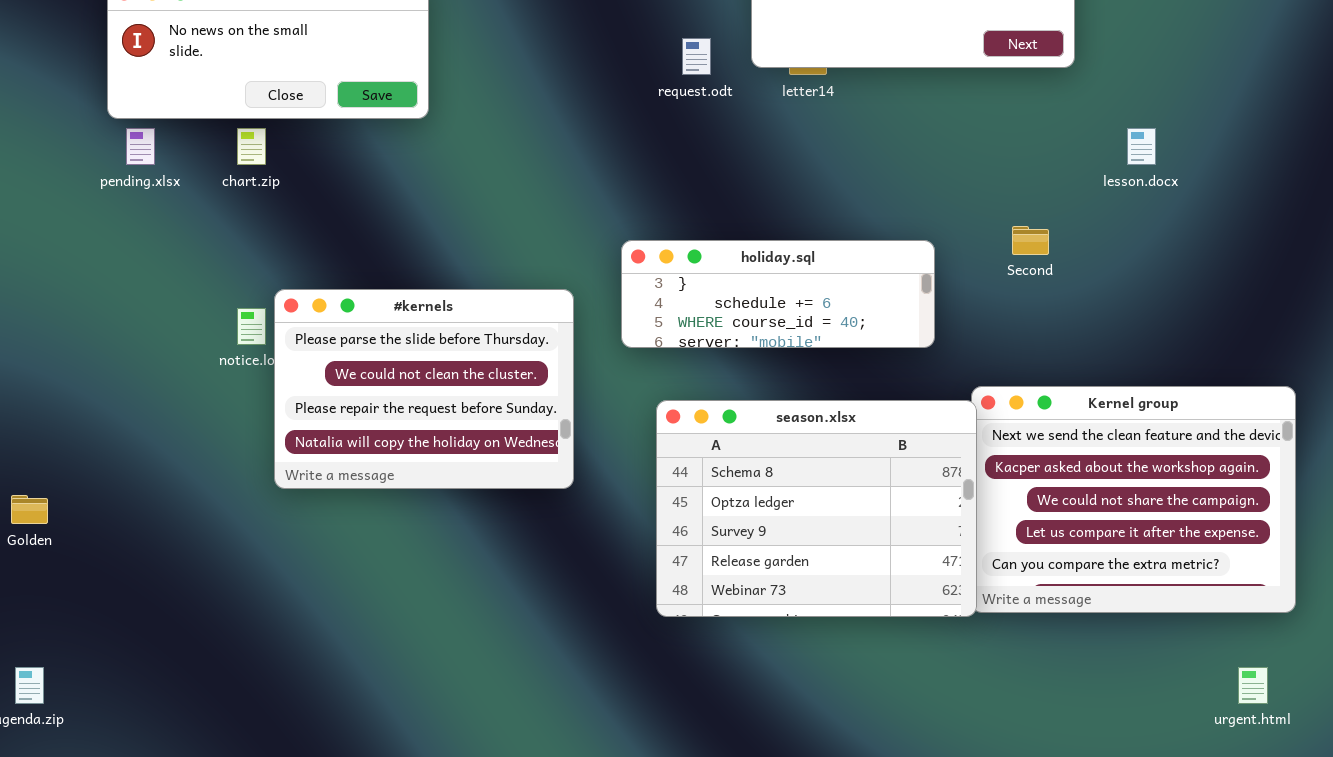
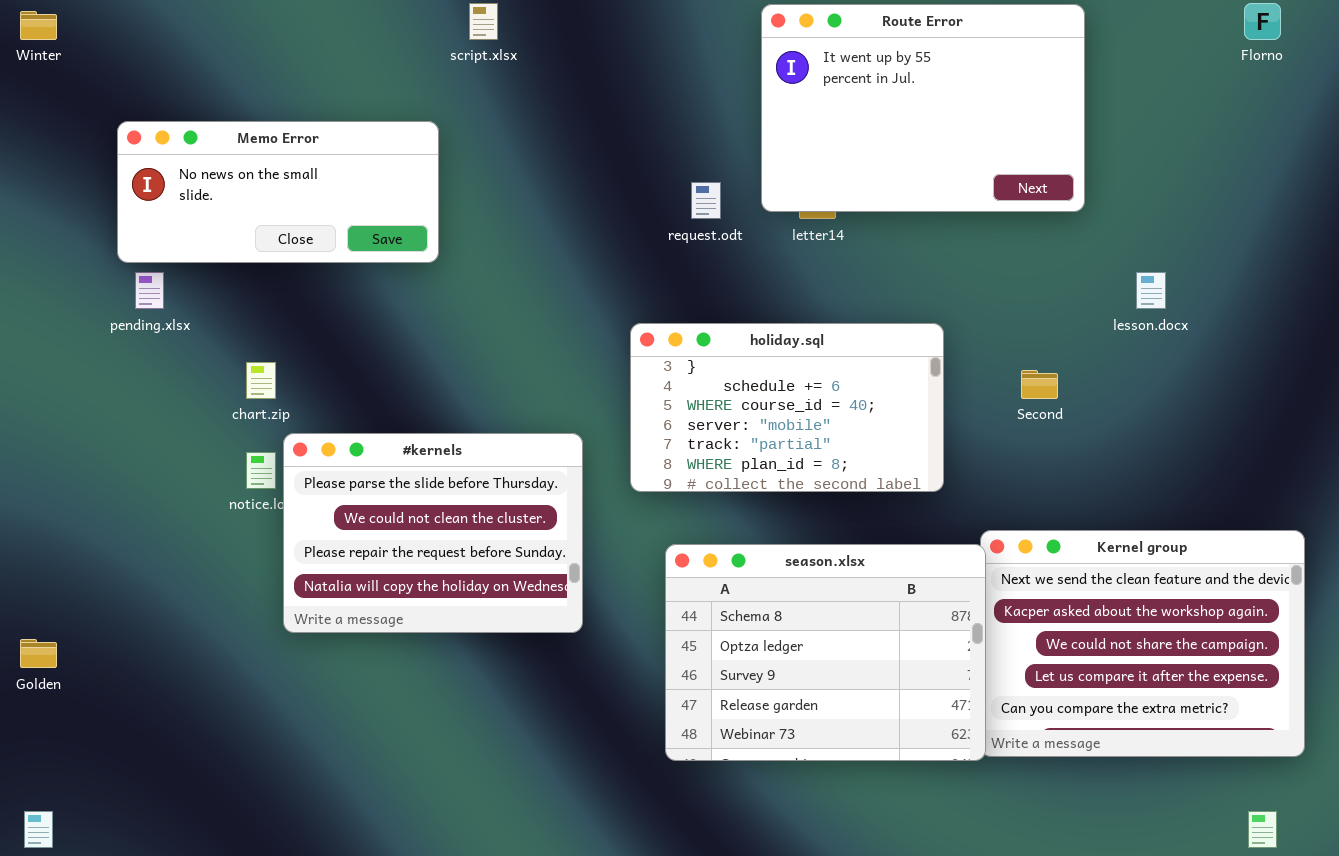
chart.zip: [237,128,266,165] -> [246,362,276,399], moved
holiday.sql: [621,240,935,348] -> [630,323,944,492], resized

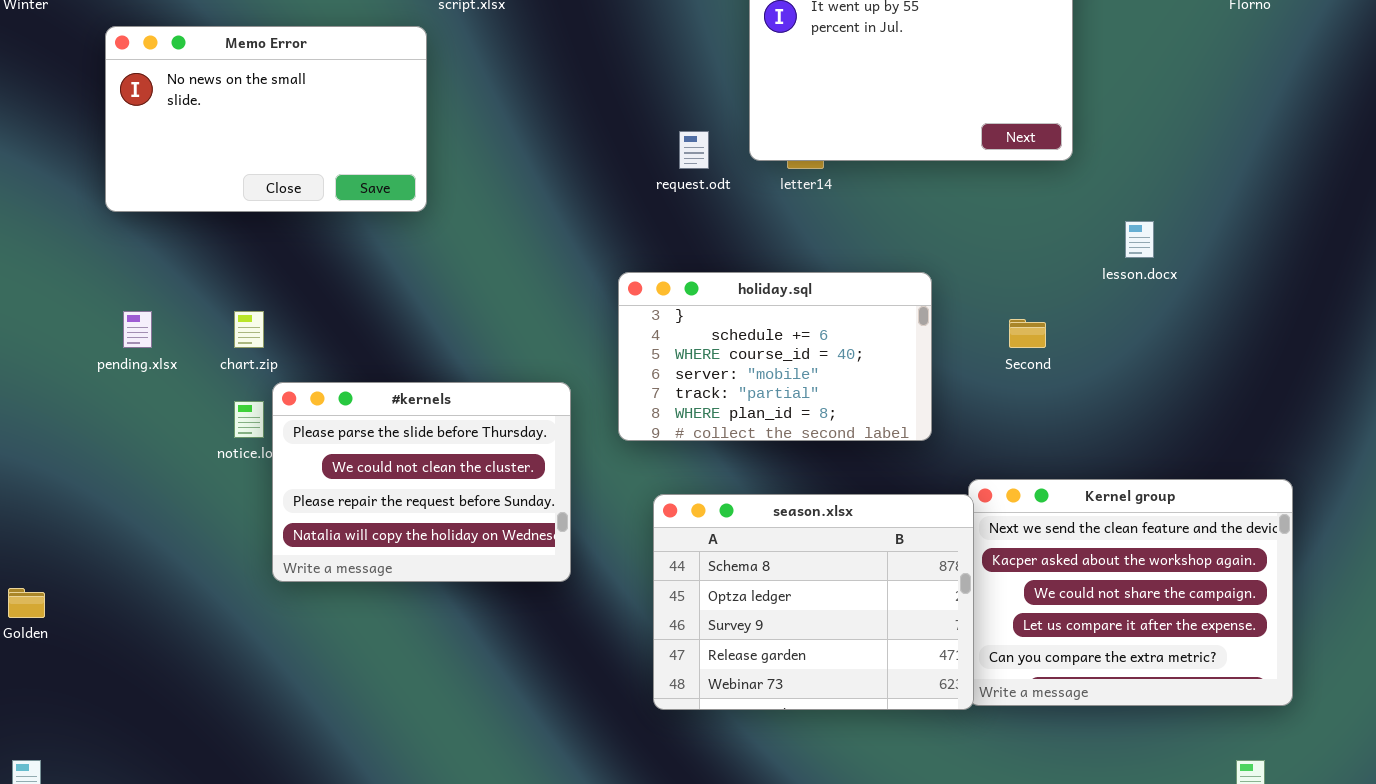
Memo Error: [117,121,439,263] -> [105,26,427,212], resized
pending.xlsx: [135,272,164,309] -> [123,311,152,348], moved

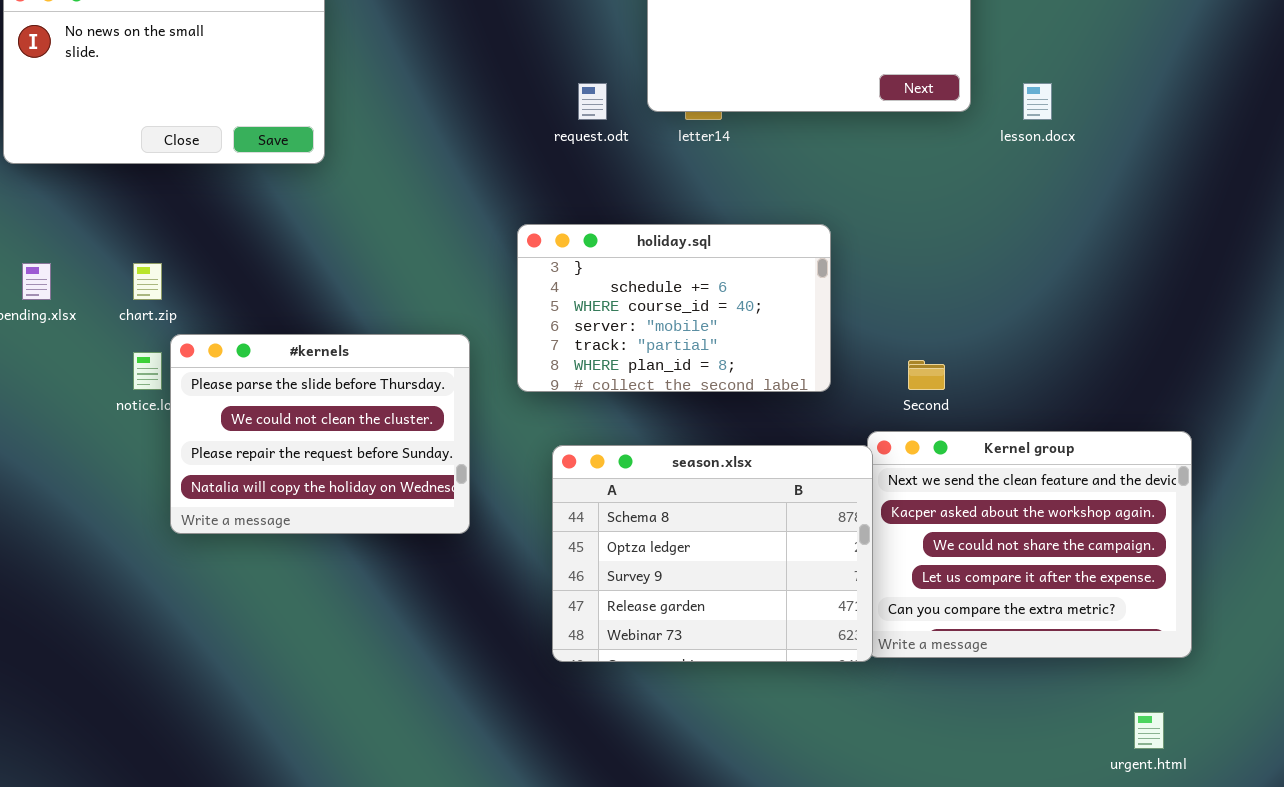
lesson.docx: [1125,221,1154,258] -> [1023,83,1052,120], moved
Second: [1009,319,1046,348] -> [908,360,945,390], moved

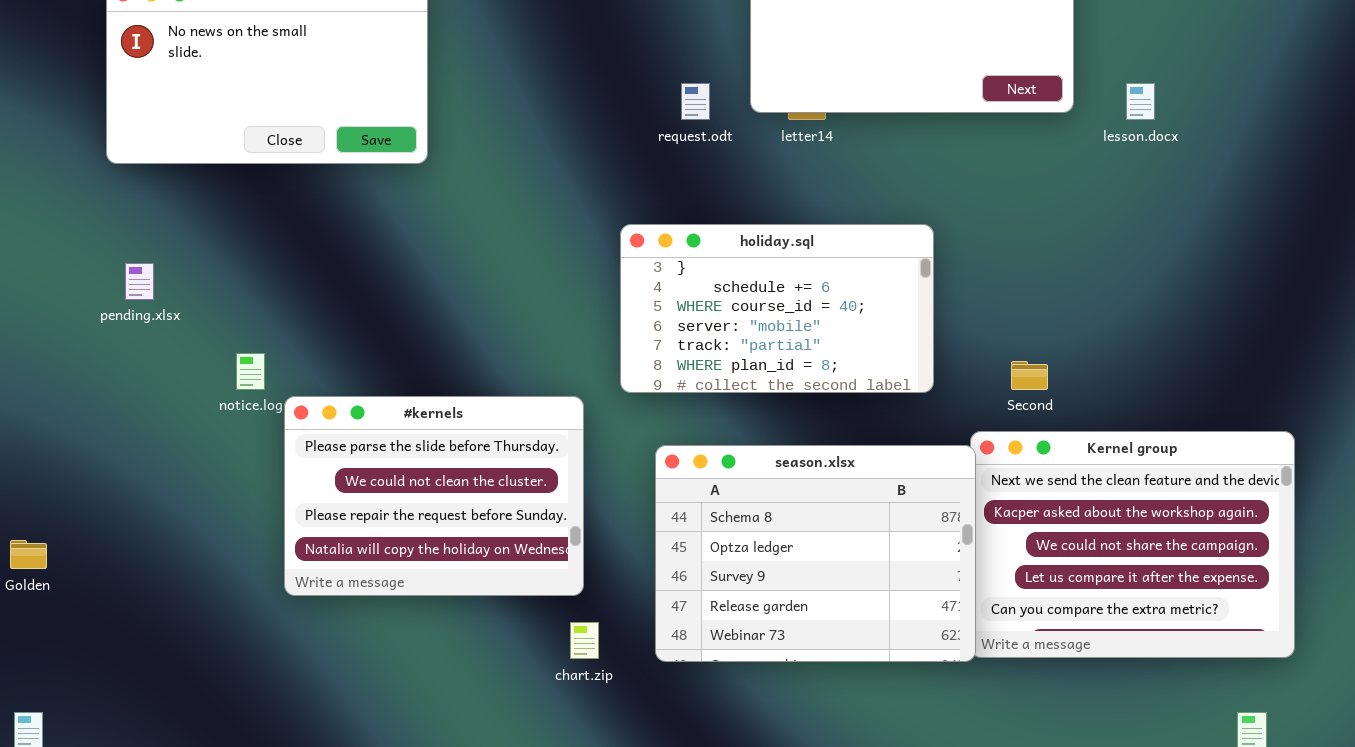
chart.zip: [133,263,162,300] -> [570,622,599,659], moved
#kernels: [170,334,470,534] -> [284,396,584,596], moved

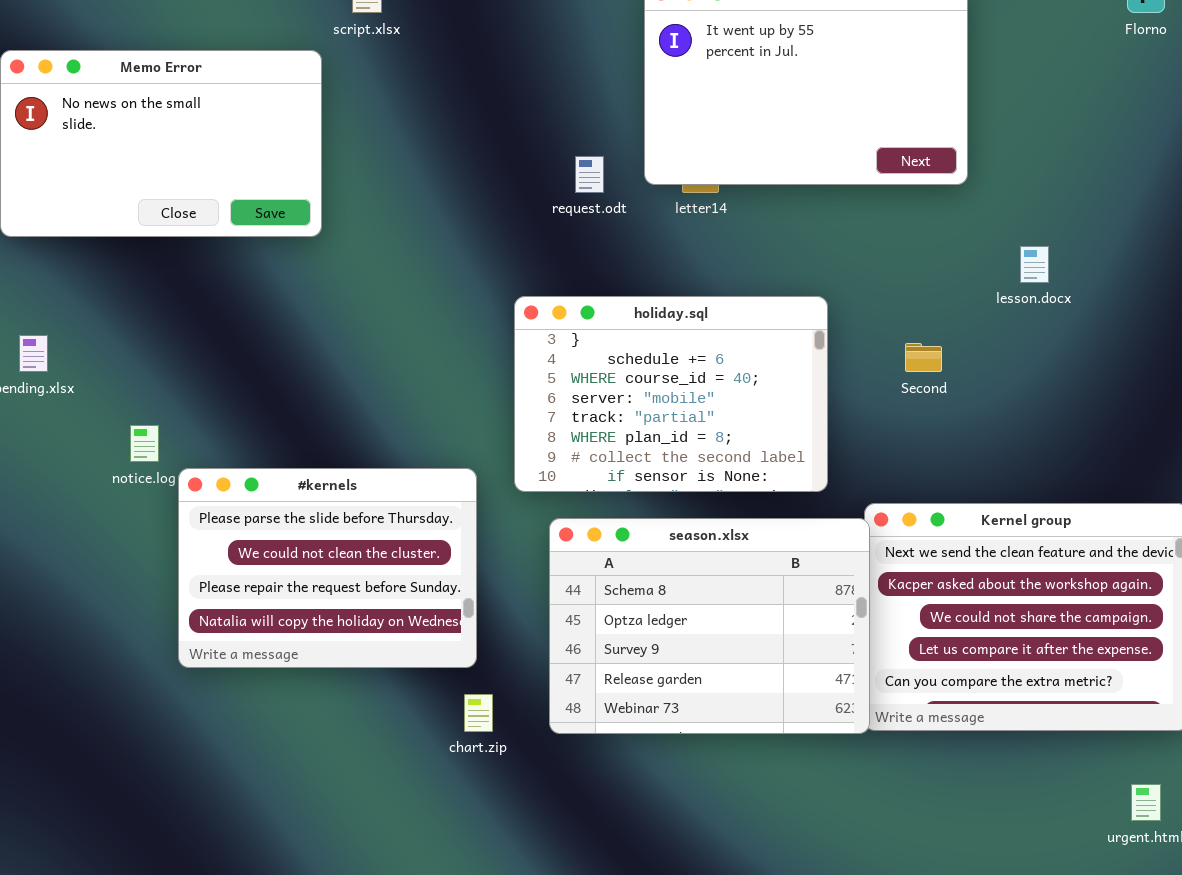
lesson.docx: [1126,83,1155,120] -> [1020,246,1049,283], moved
holiday.sql: [620,224,934,393] -> [514,296,828,492], resized
Second: [1011,361,1048,390] -> [905,343,942,372], moved

